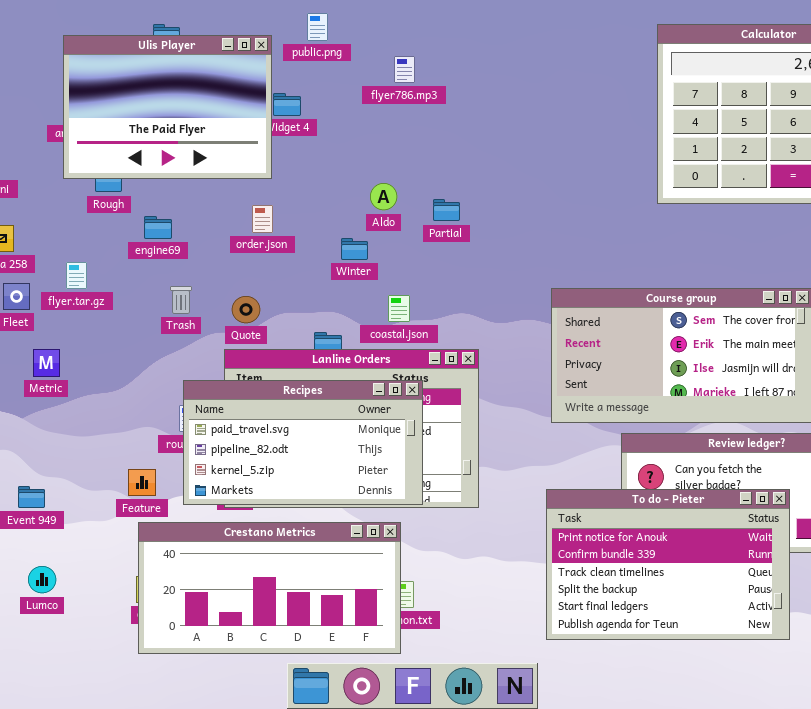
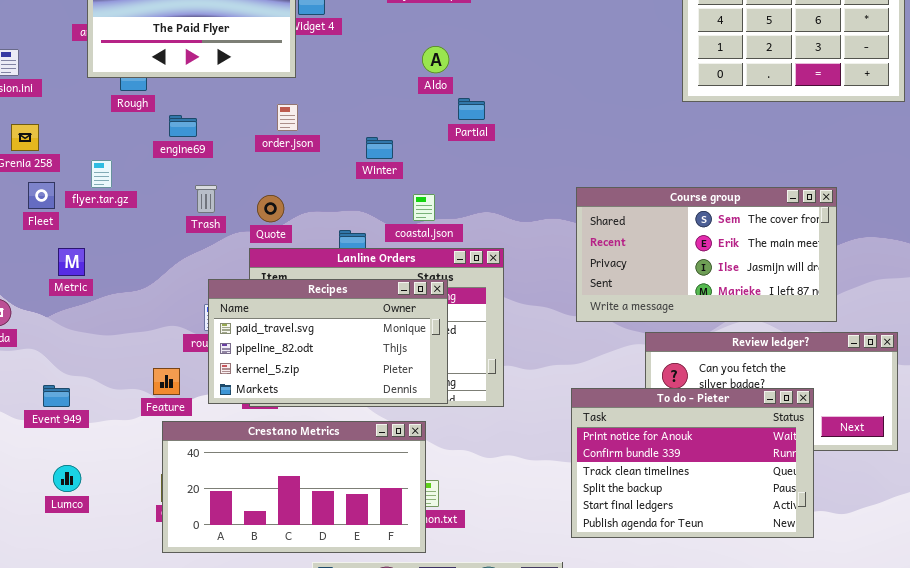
Aldo: [370,183,397,210] -> [422,46,449,73], moved

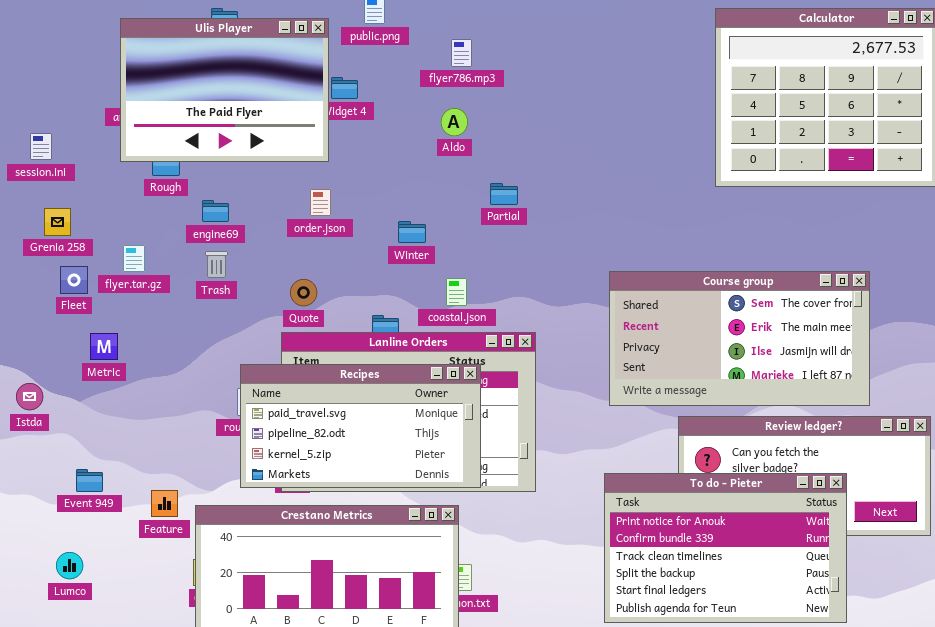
Aldo: [422,46,449,73] -> [441,108,468,136], moved
Trash: [195,185,217,213] -> [205,251,228,278], moved
Feature: [153,368,180,395] -> [151,490,178,517], moved
Lumco: [53,465,81,492] -> [56,552,83,579], moved

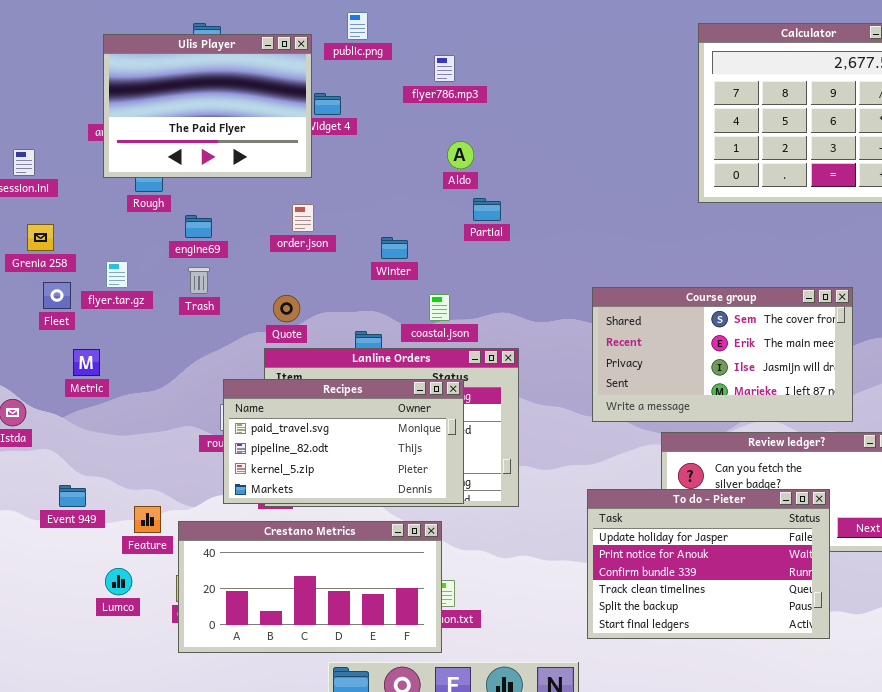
Aldo: [441,108,468,136] -> [447,141,474,169], moved
To do - Pieter: [604,473,847,623] -> [587,489,830,639], scrolled up 1 row
Lumco: [56,552,83,579] -> [105,568,132,595], moved

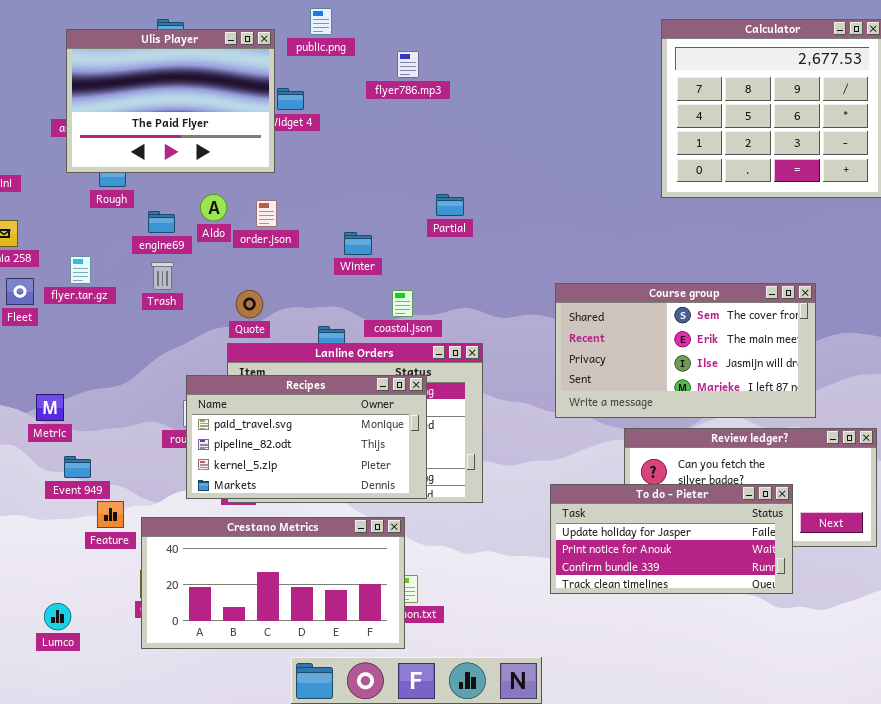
Aldo: [447,141,474,169] -> [200,194,227,221], moved
Metric: [73,349,100,376] -> [36,394,64,421], moved
Event 949: [59,485,86,507] -> [64,456,91,478], moved
To do - Pieter: [587,489,830,639] -> [550,484,793,594], resized
Lumco: [105,568,132,595] -> [44,603,71,630], moved

